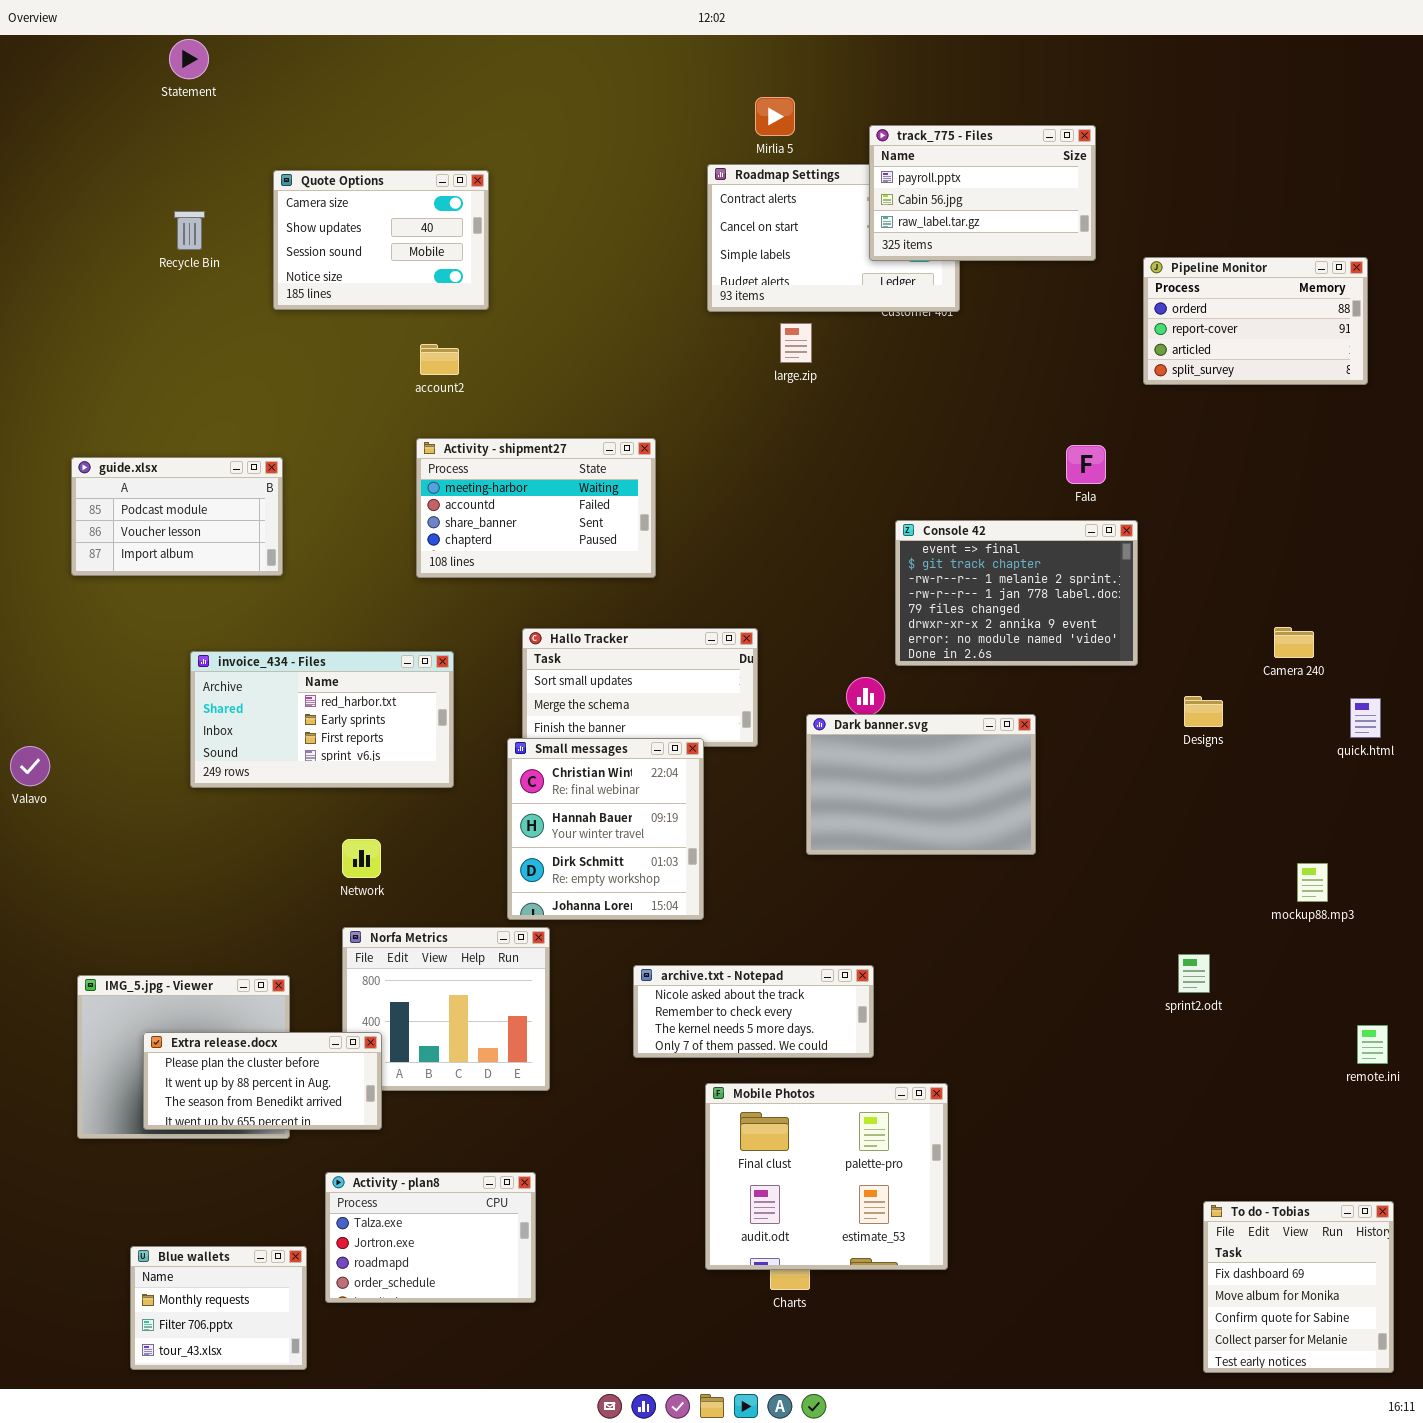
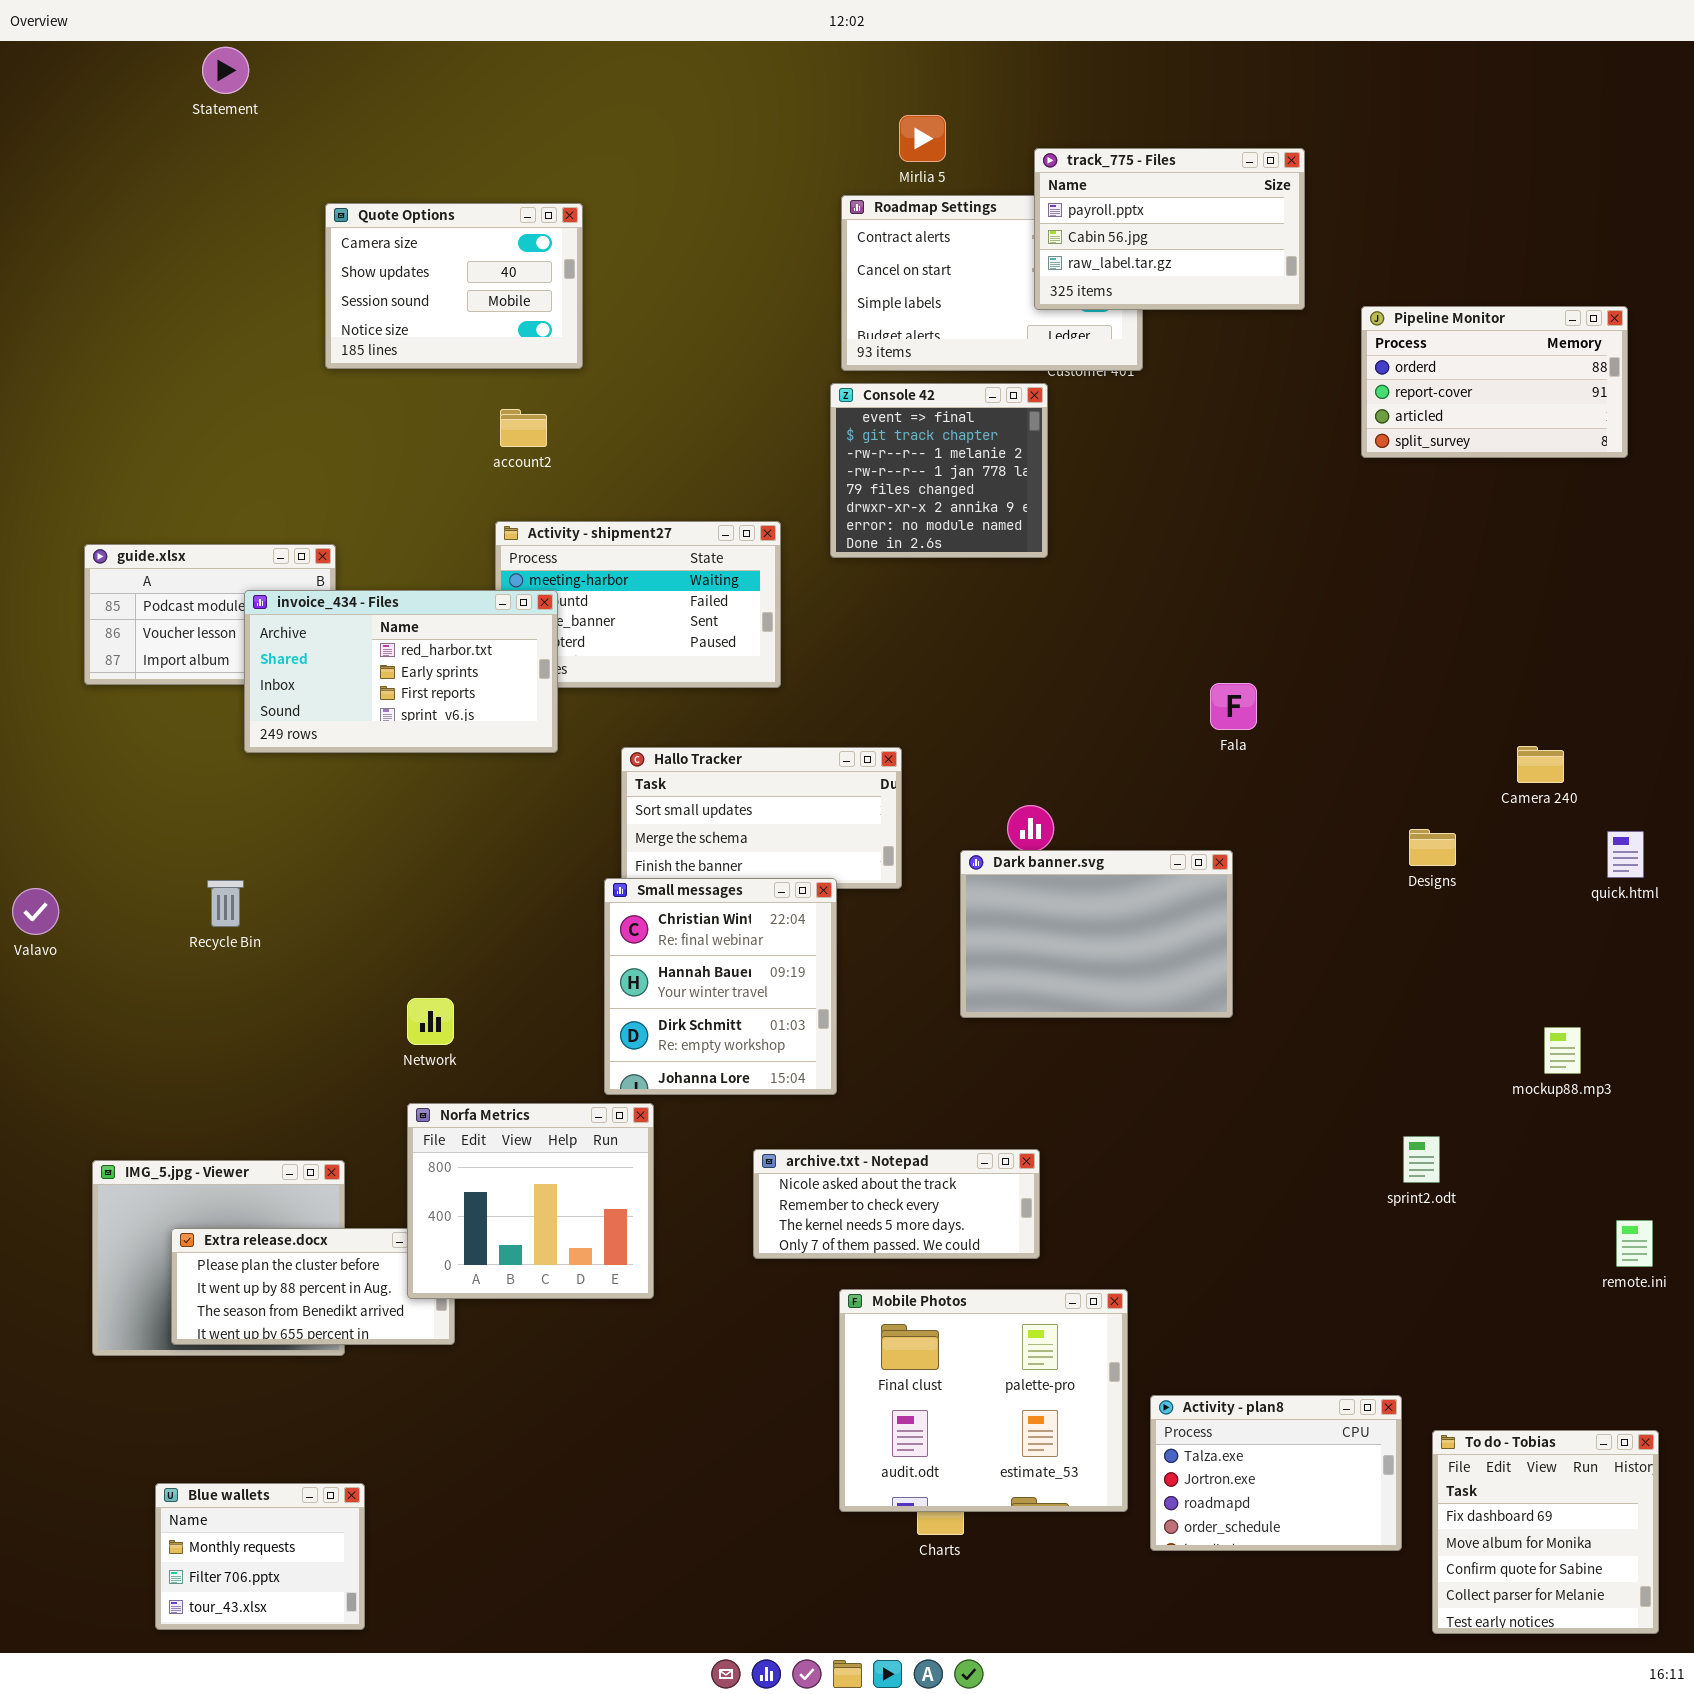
Recycle Bin: [174,211,205,250] -> [207,880,244,927], moved
Fala: [1066,445,1106,484] -> [1210,683,1257,730], moved
Console 42: [895,520,1138,666] -> [830,383,1048,558], moved, resized
invoice_434 - Files: [190,651,454,788] -> [244,590,558,753], moved
Norfa Metrics: [342,927,550,1091] -> [407,1103,654,1299], raised
Activity - plan8: [325,1172,536,1303] -> [1150,1395,1402,1551], moved

